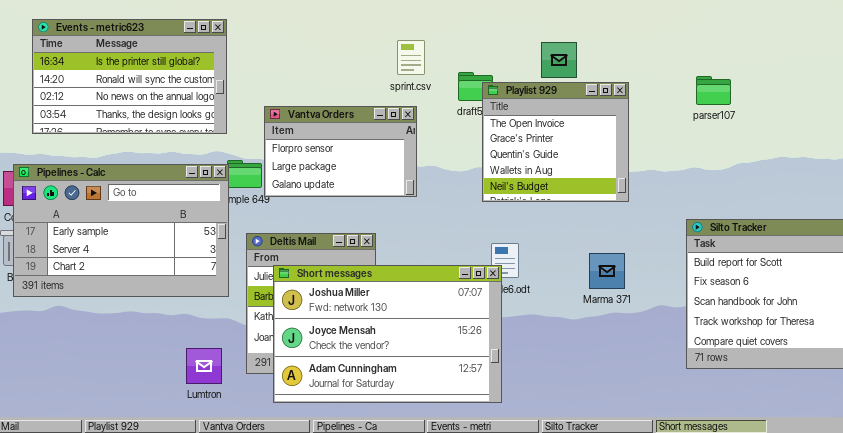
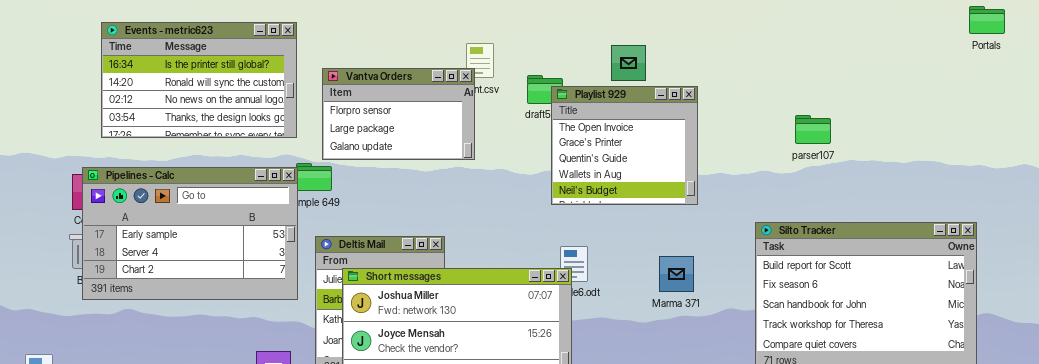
parser107: [696,76,731,105] -> [795,115,831,144], moved
Vantva Orders: [264,106,417,197] -> [322,68,475,160], moved

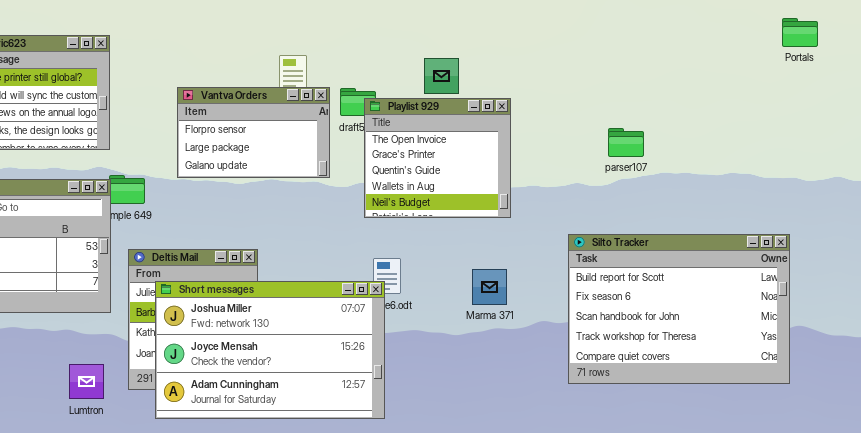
Vantva Orders: [322,68,475,160] -> [177,87,330,178], moved

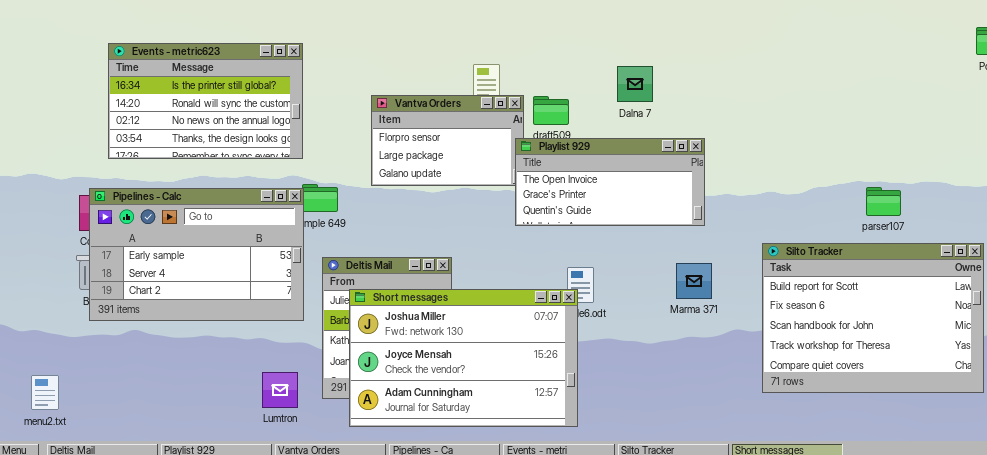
Playlist 929: [364,98,511,218] -> [515,138,705,226], resized
parser107: [608,128,644,157] -> [866,187,901,216], moved
Marma 371: [472,269,507,305] -> [676,263,712,299], moved

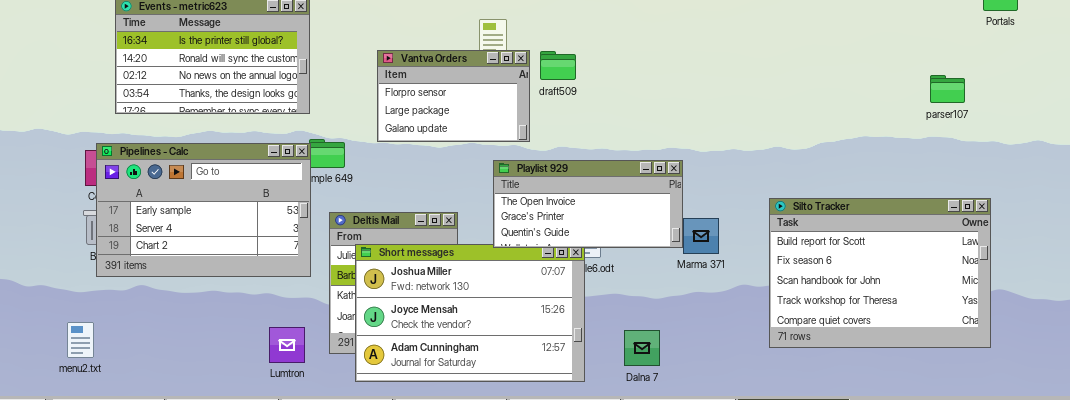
Dalna 7: [617,66,653,102] -> [624,330,660,366], moved
Playlist 929: [515,138,705,226] -> [493,160,683,248], moved
parser107: [866,187,901,216] -> [930,75,965,103], moved
menu2.txt: [31,375,59,410] -> [67,322,94,358], moved

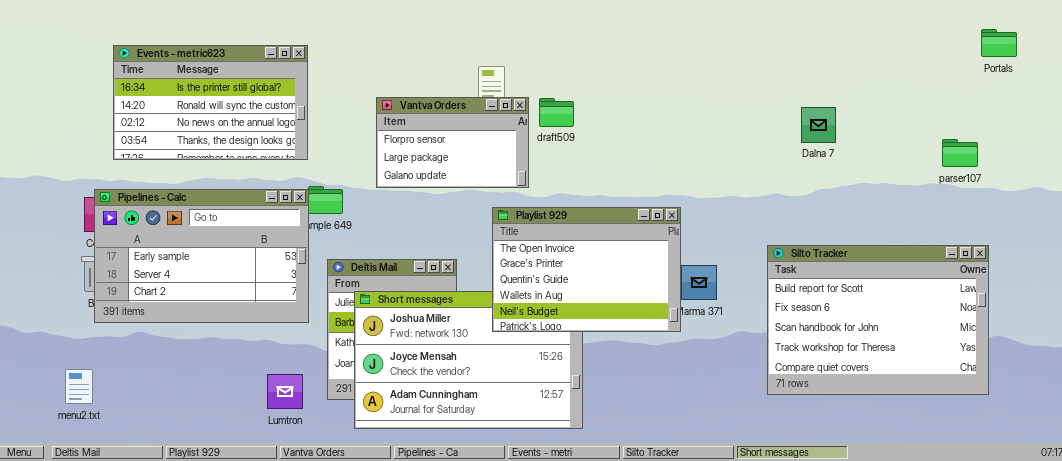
parser107: [930,75,965,103] -> [942,139,978,167], moved
Playlist 929: [493,160,683,248] -> [492,207,681,332], resized
Dalna 7: [624,330,660,366] -> [801,107,836,143], moved

